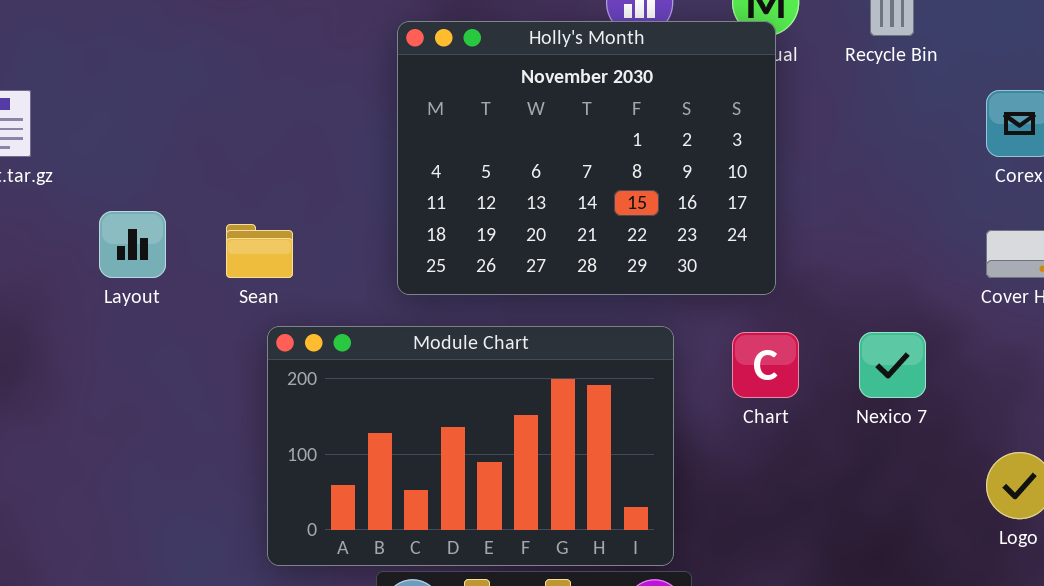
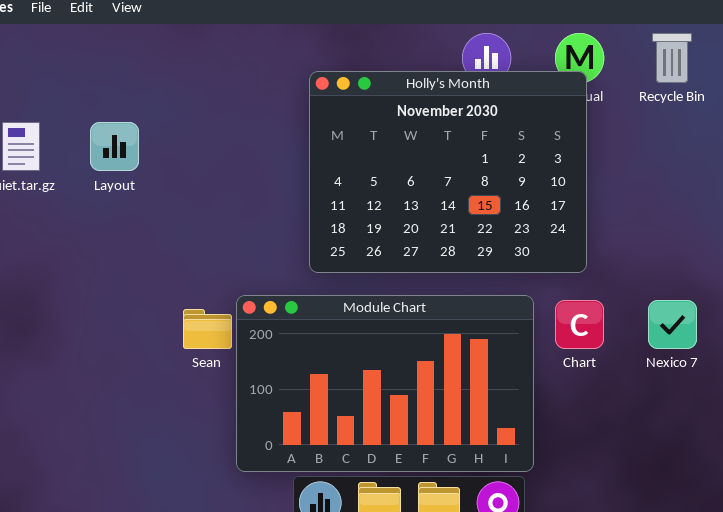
Layout: [99,211,166,278] -> [90,122,139,171], moved
Sean: [226,224,293,278] -> [183,309,232,349], moved
Module Chart: [267,326,674,566] -> [236,295,534,472], moved

